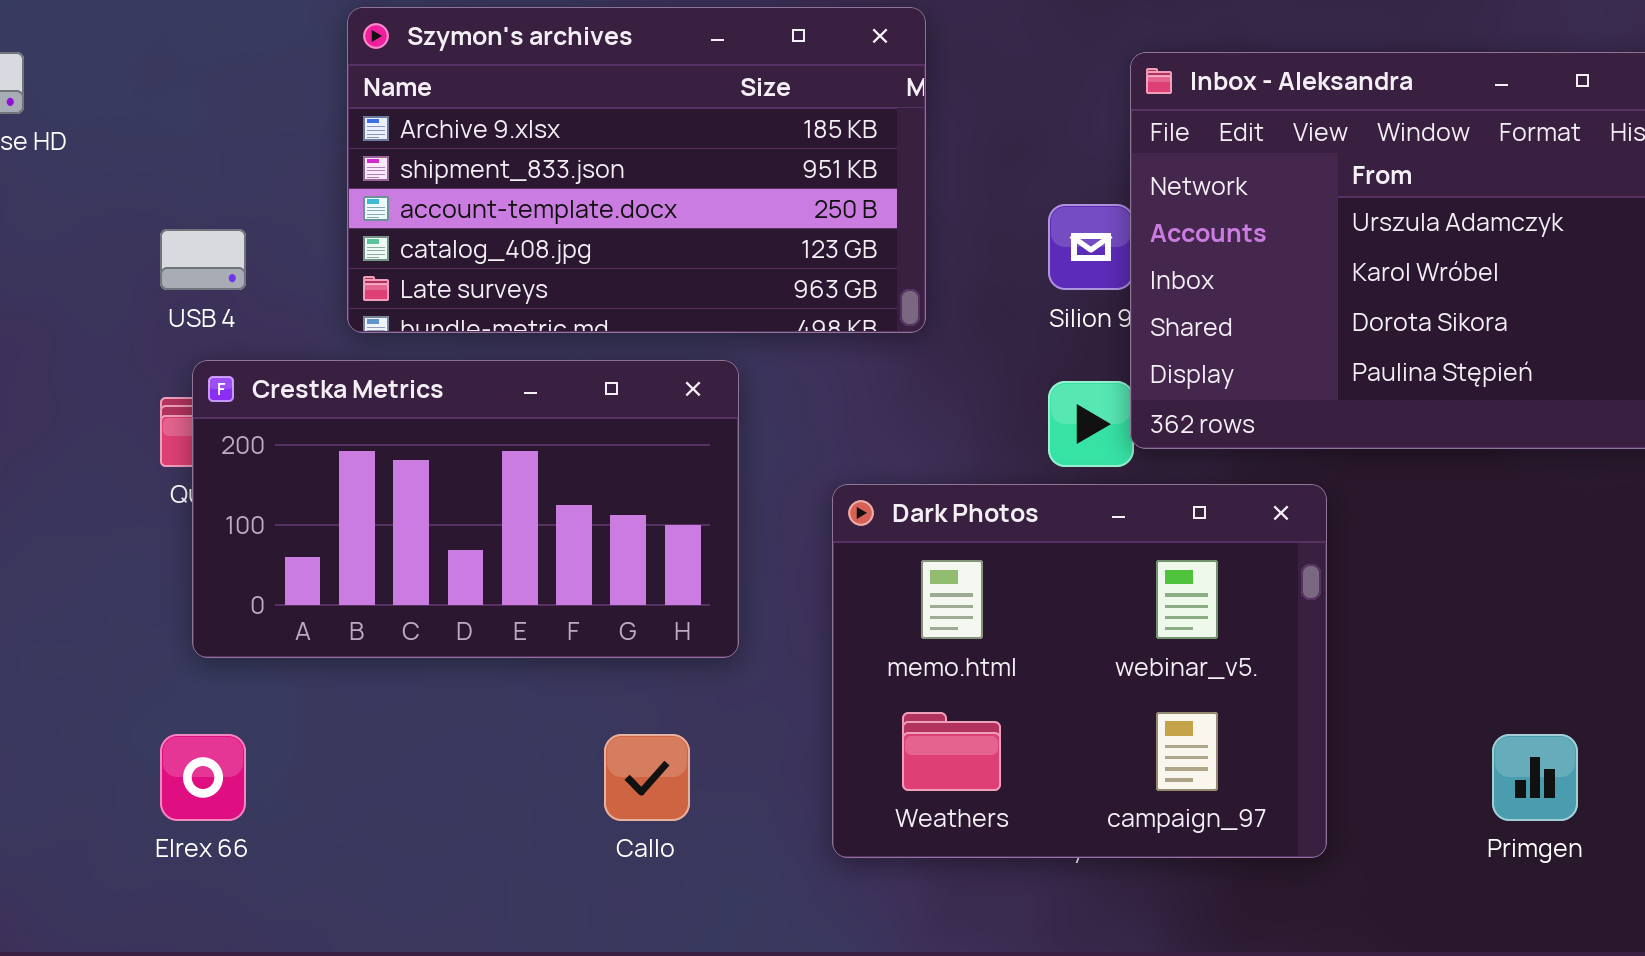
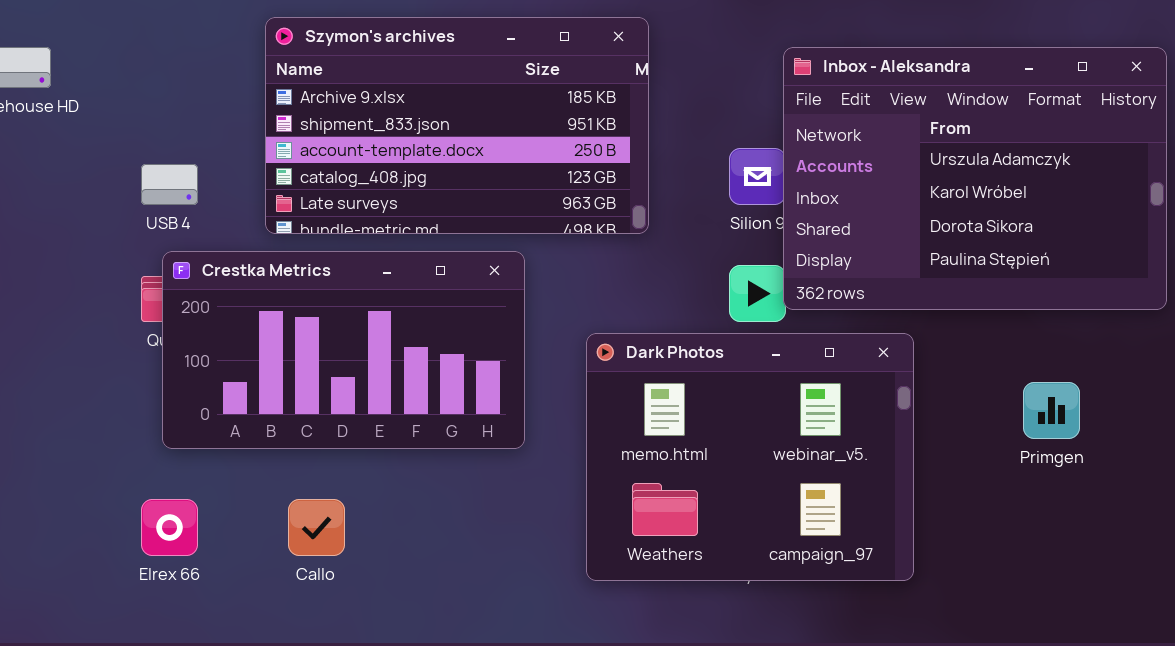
Callo: [604,734,690,821] -> [288,499,345,556], moved
Primgen: [1492,734,1578,821] -> [1023,382,1080,439], moved

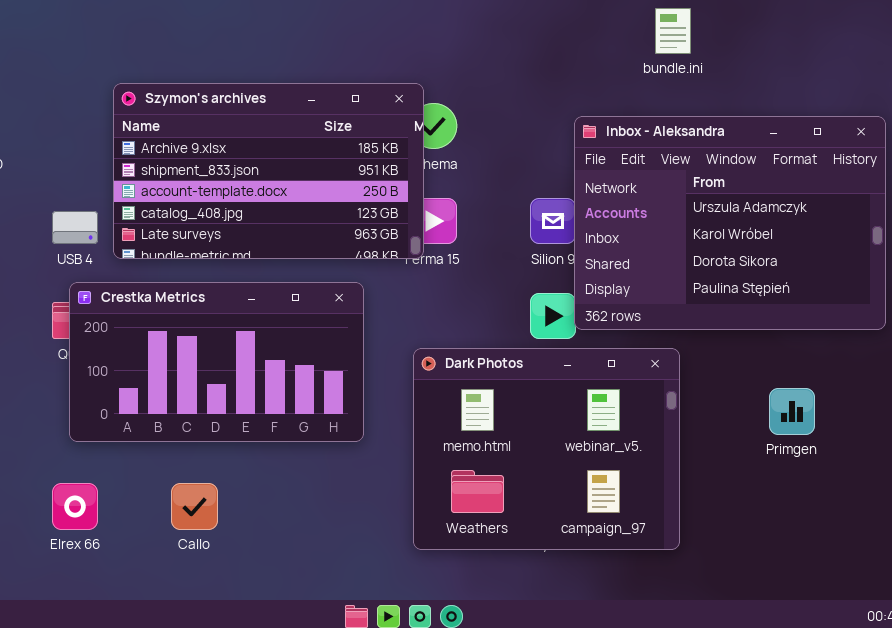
Szymon's archives: [265,17,649,234] -> [113,83,424,259], moved

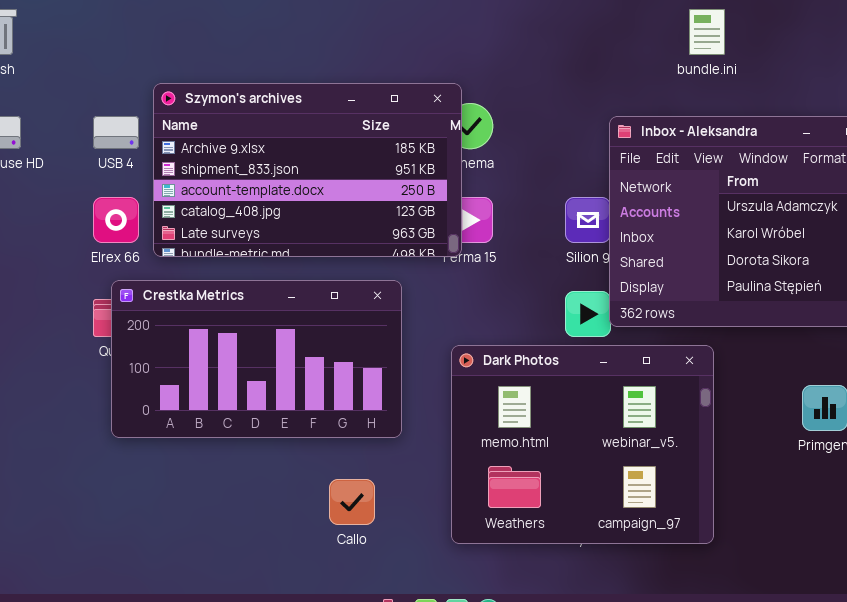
USB 4: [52,211,98,244] -> [93,116,139,149], moved
Elrex 66: [52,483,98,530] -> [93,197,139,243], moved
Callo: [171,483,218,530] -> [329,479,375,525], moved

